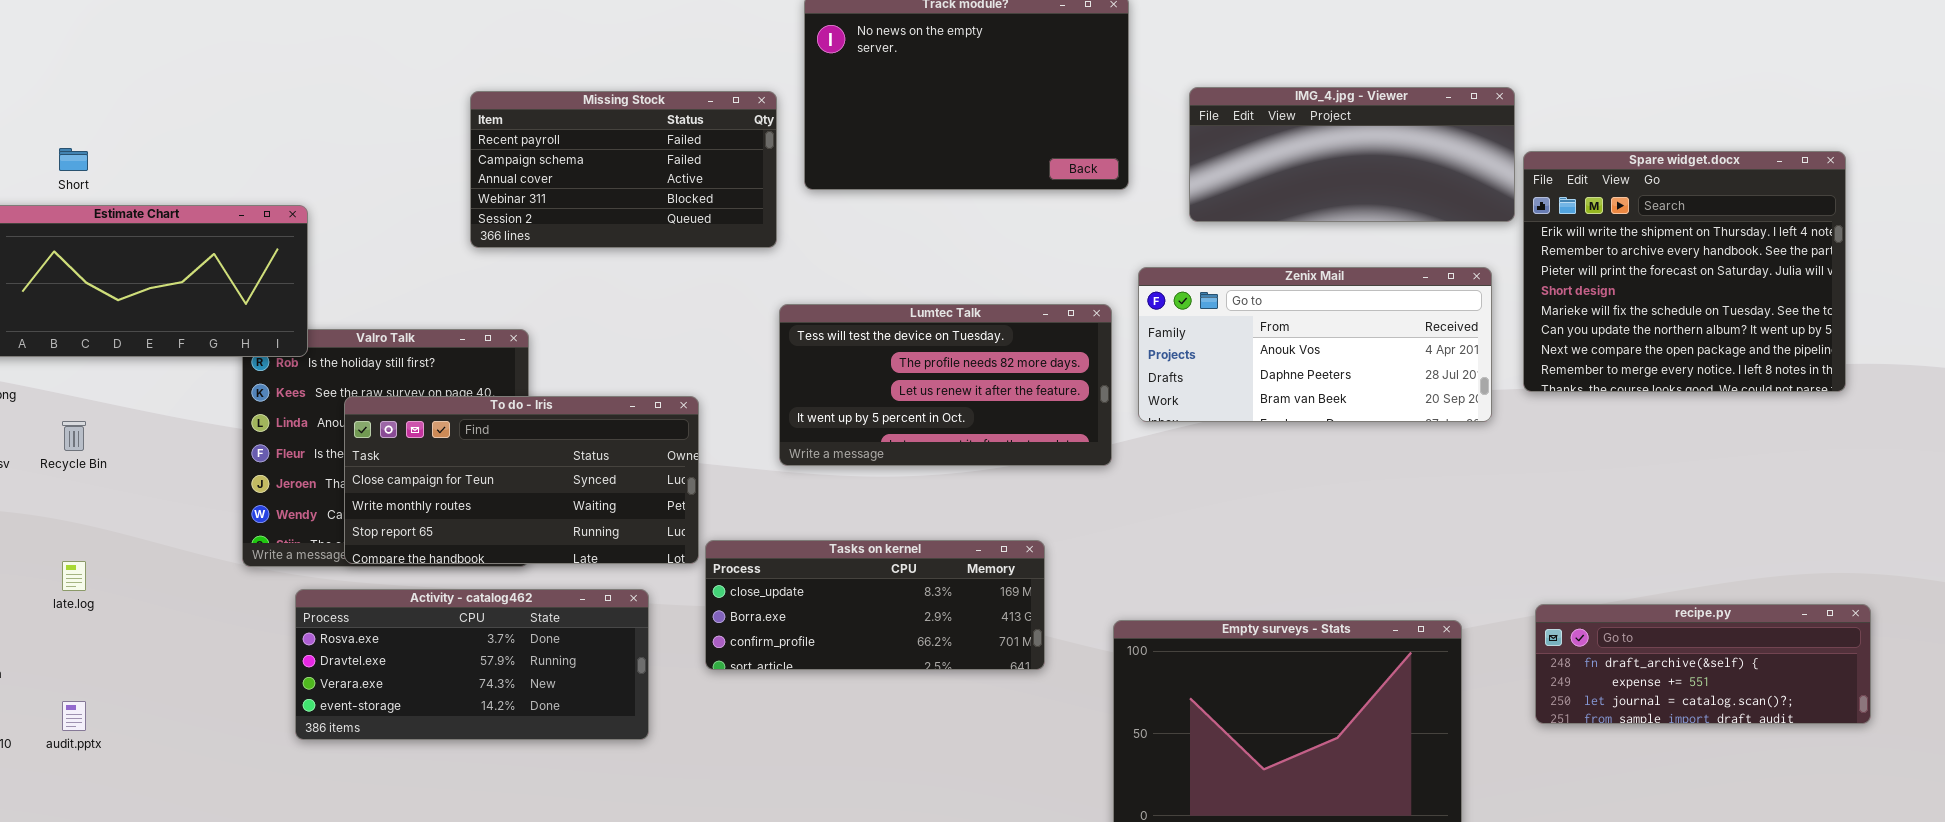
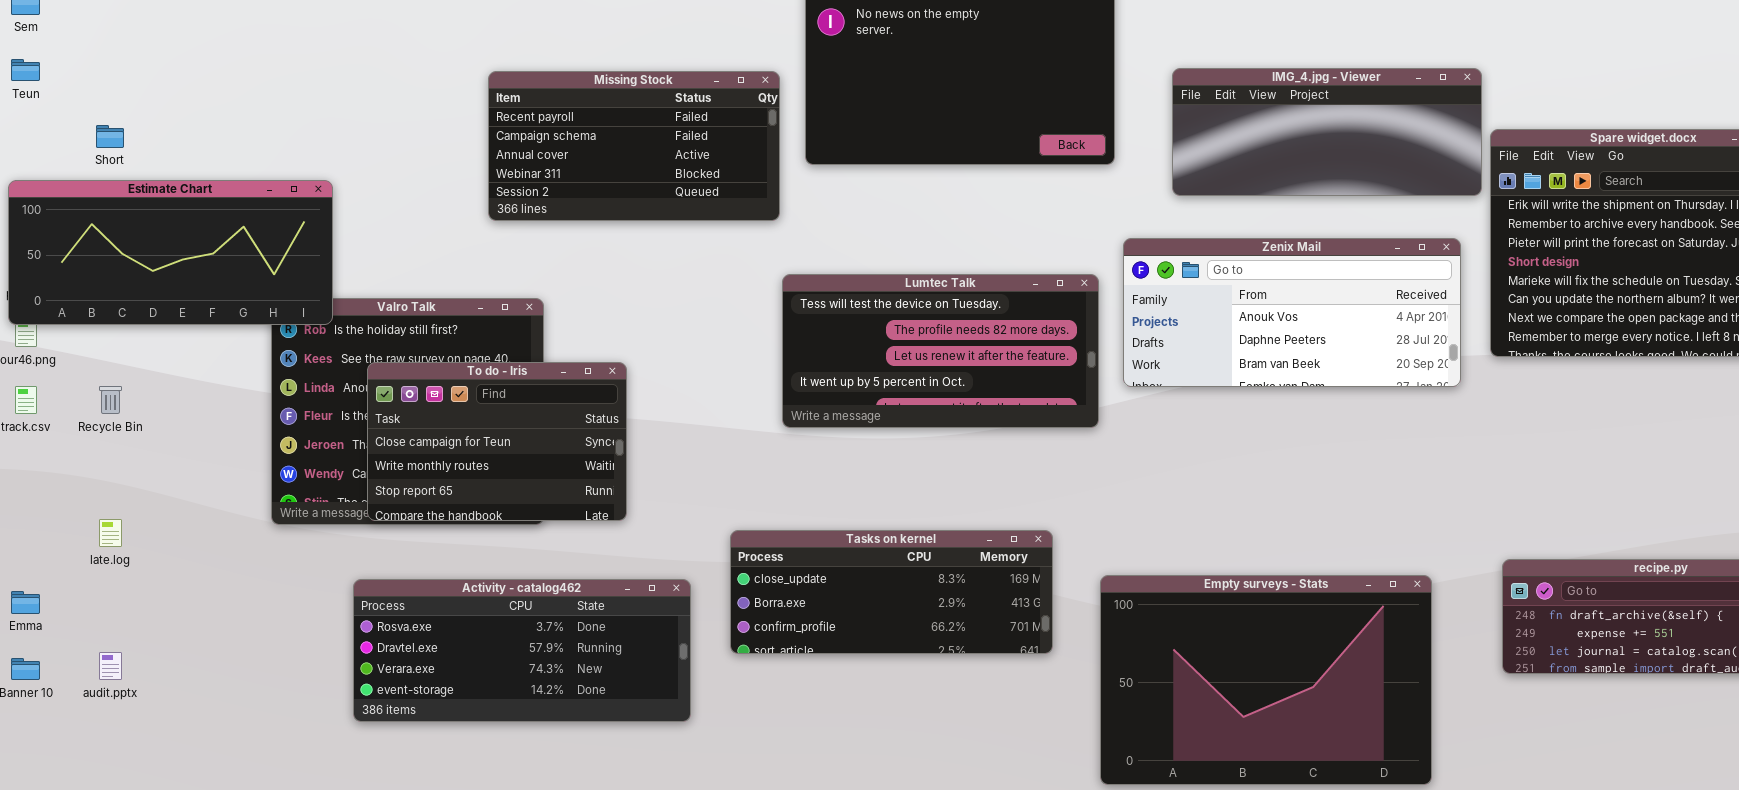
To do - Iris: [344,396,699,564] -> [367,362,627,521], resized
Tasks on kernel: [705,540,1045,670] -> [730,530,1053,654], moved
Activity - catalog462: [295,589,649,740] -> [353,579,691,722], moved

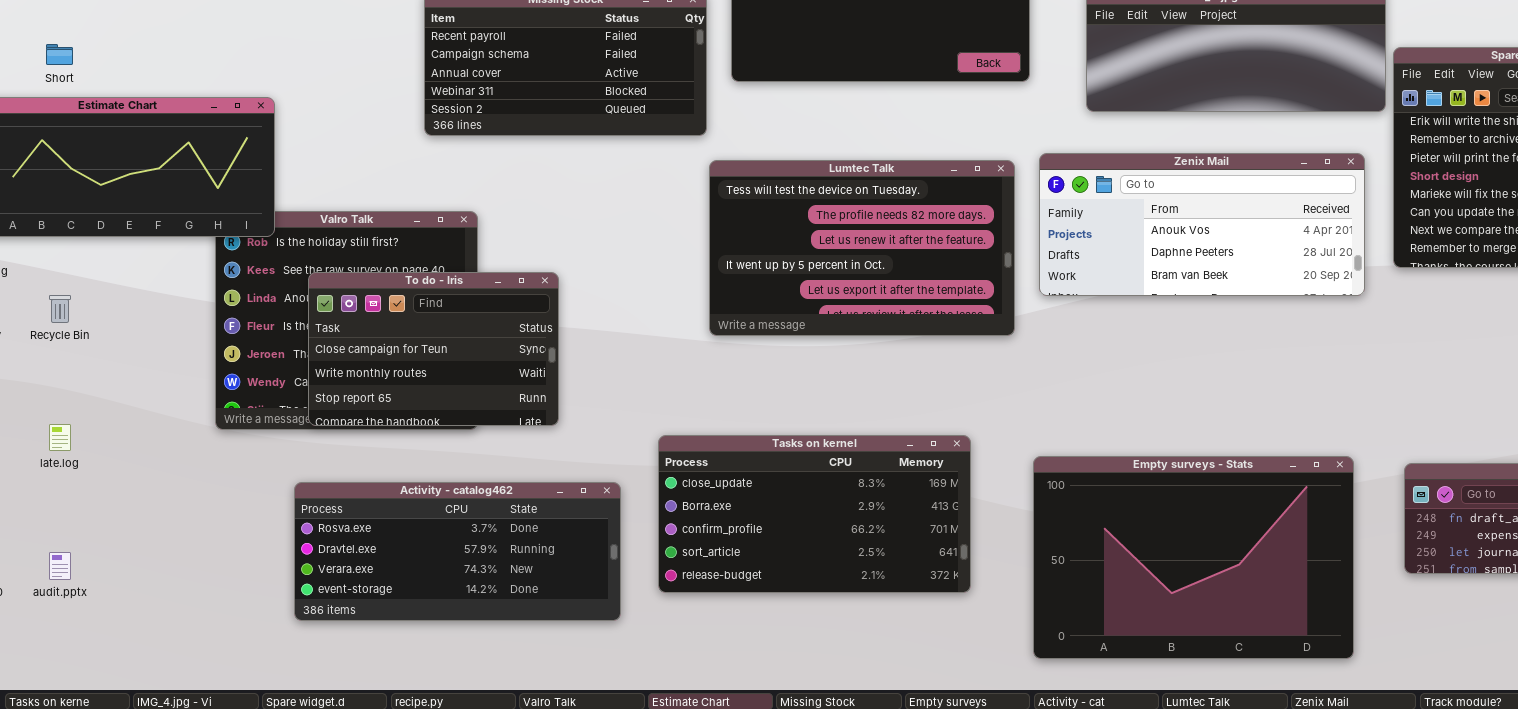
Lumtec Talk: [782,274,1099,428] -> [709,160,1015,336], resized
Tasks on kernel: [730,530,1053,654] -> [658,435,971,593], resized
Empty surveys - Stats: [1100,575,1432,785] -> [1033,456,1354,659], moved

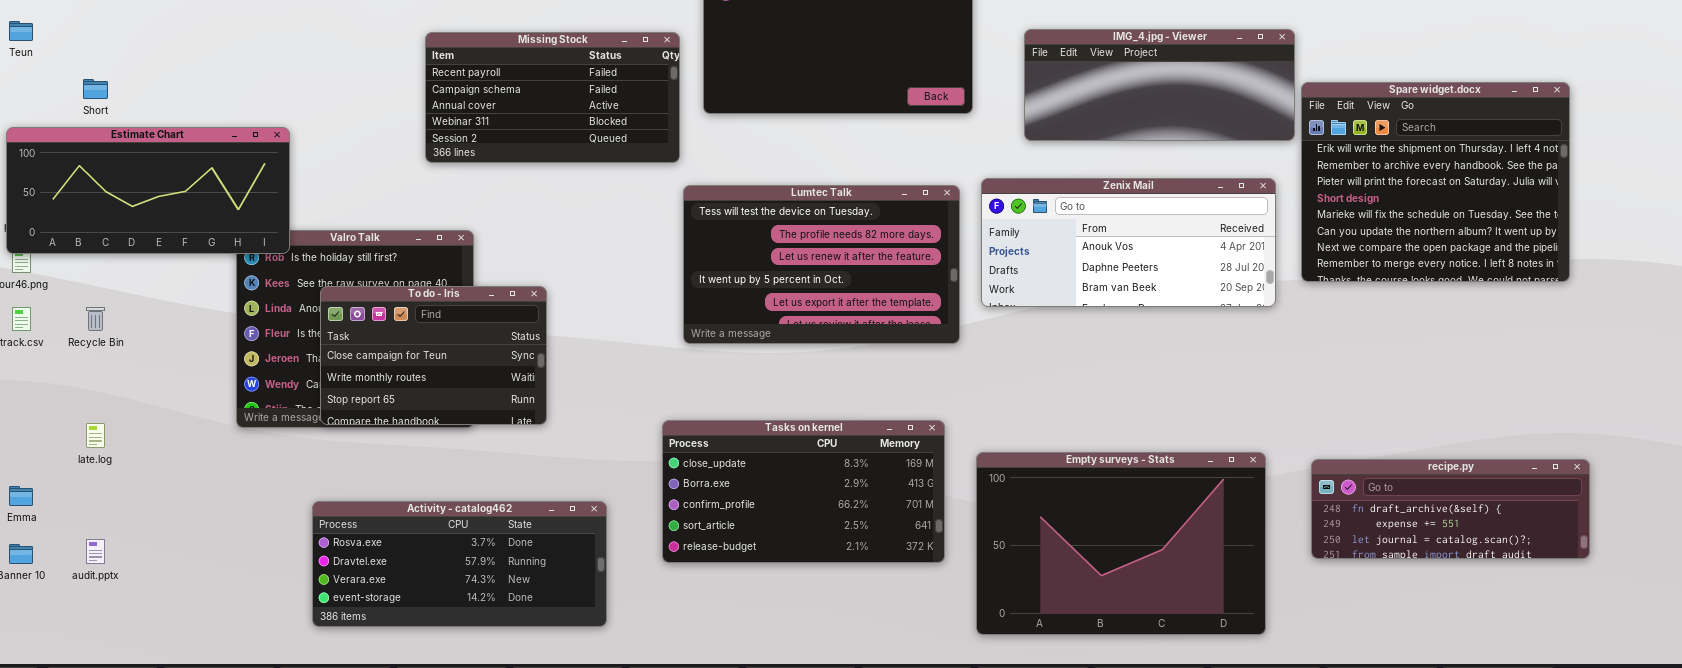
Tasks on kernel: [658,435,971,593] -> [662,420,945,563], moved
Activity - catalog462: [294,482,621,621] -> [312,501,607,627], moved

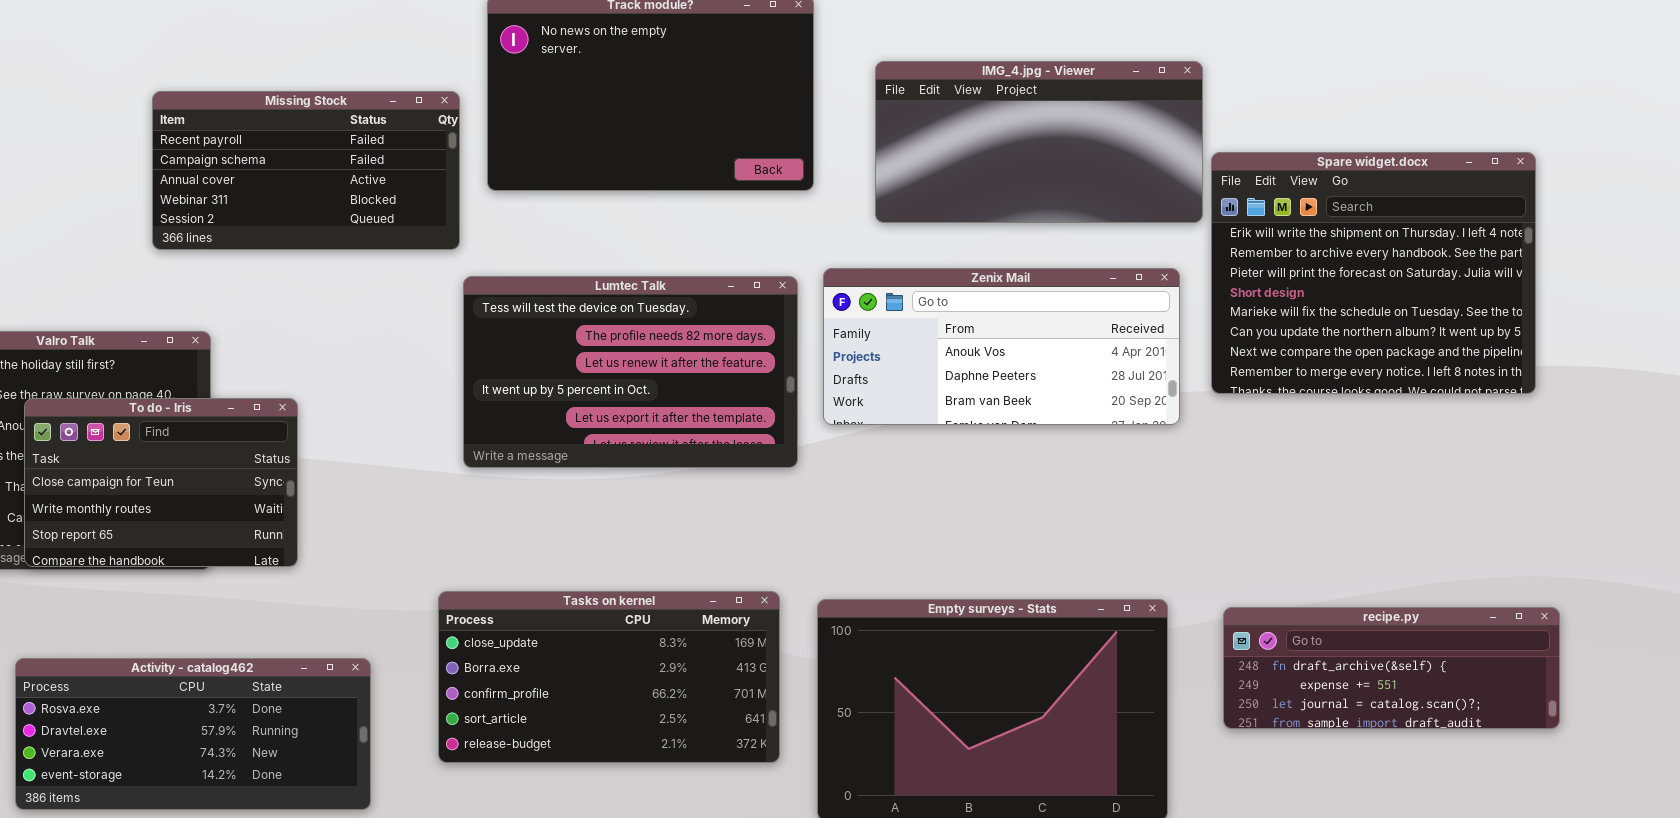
IMG_4.jpg - Viewer: [1024,29,1295,141] -> [875,61,1203,223], resized
Tasks on kernel: [662,420,945,563] -> [438,591,780,763], moved

